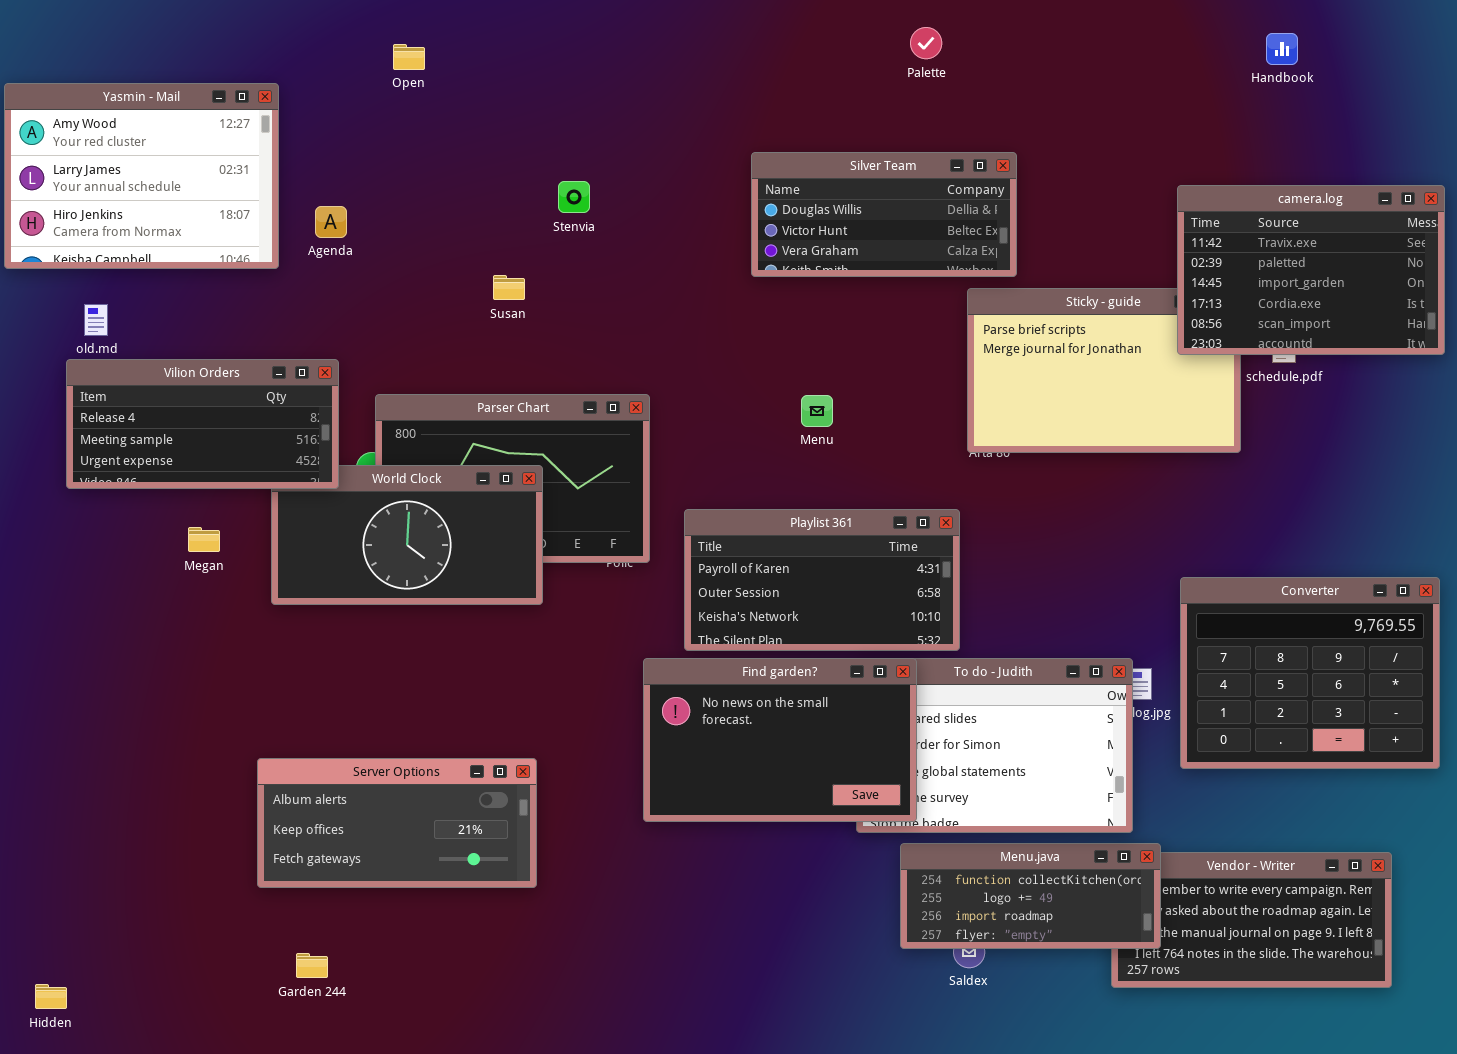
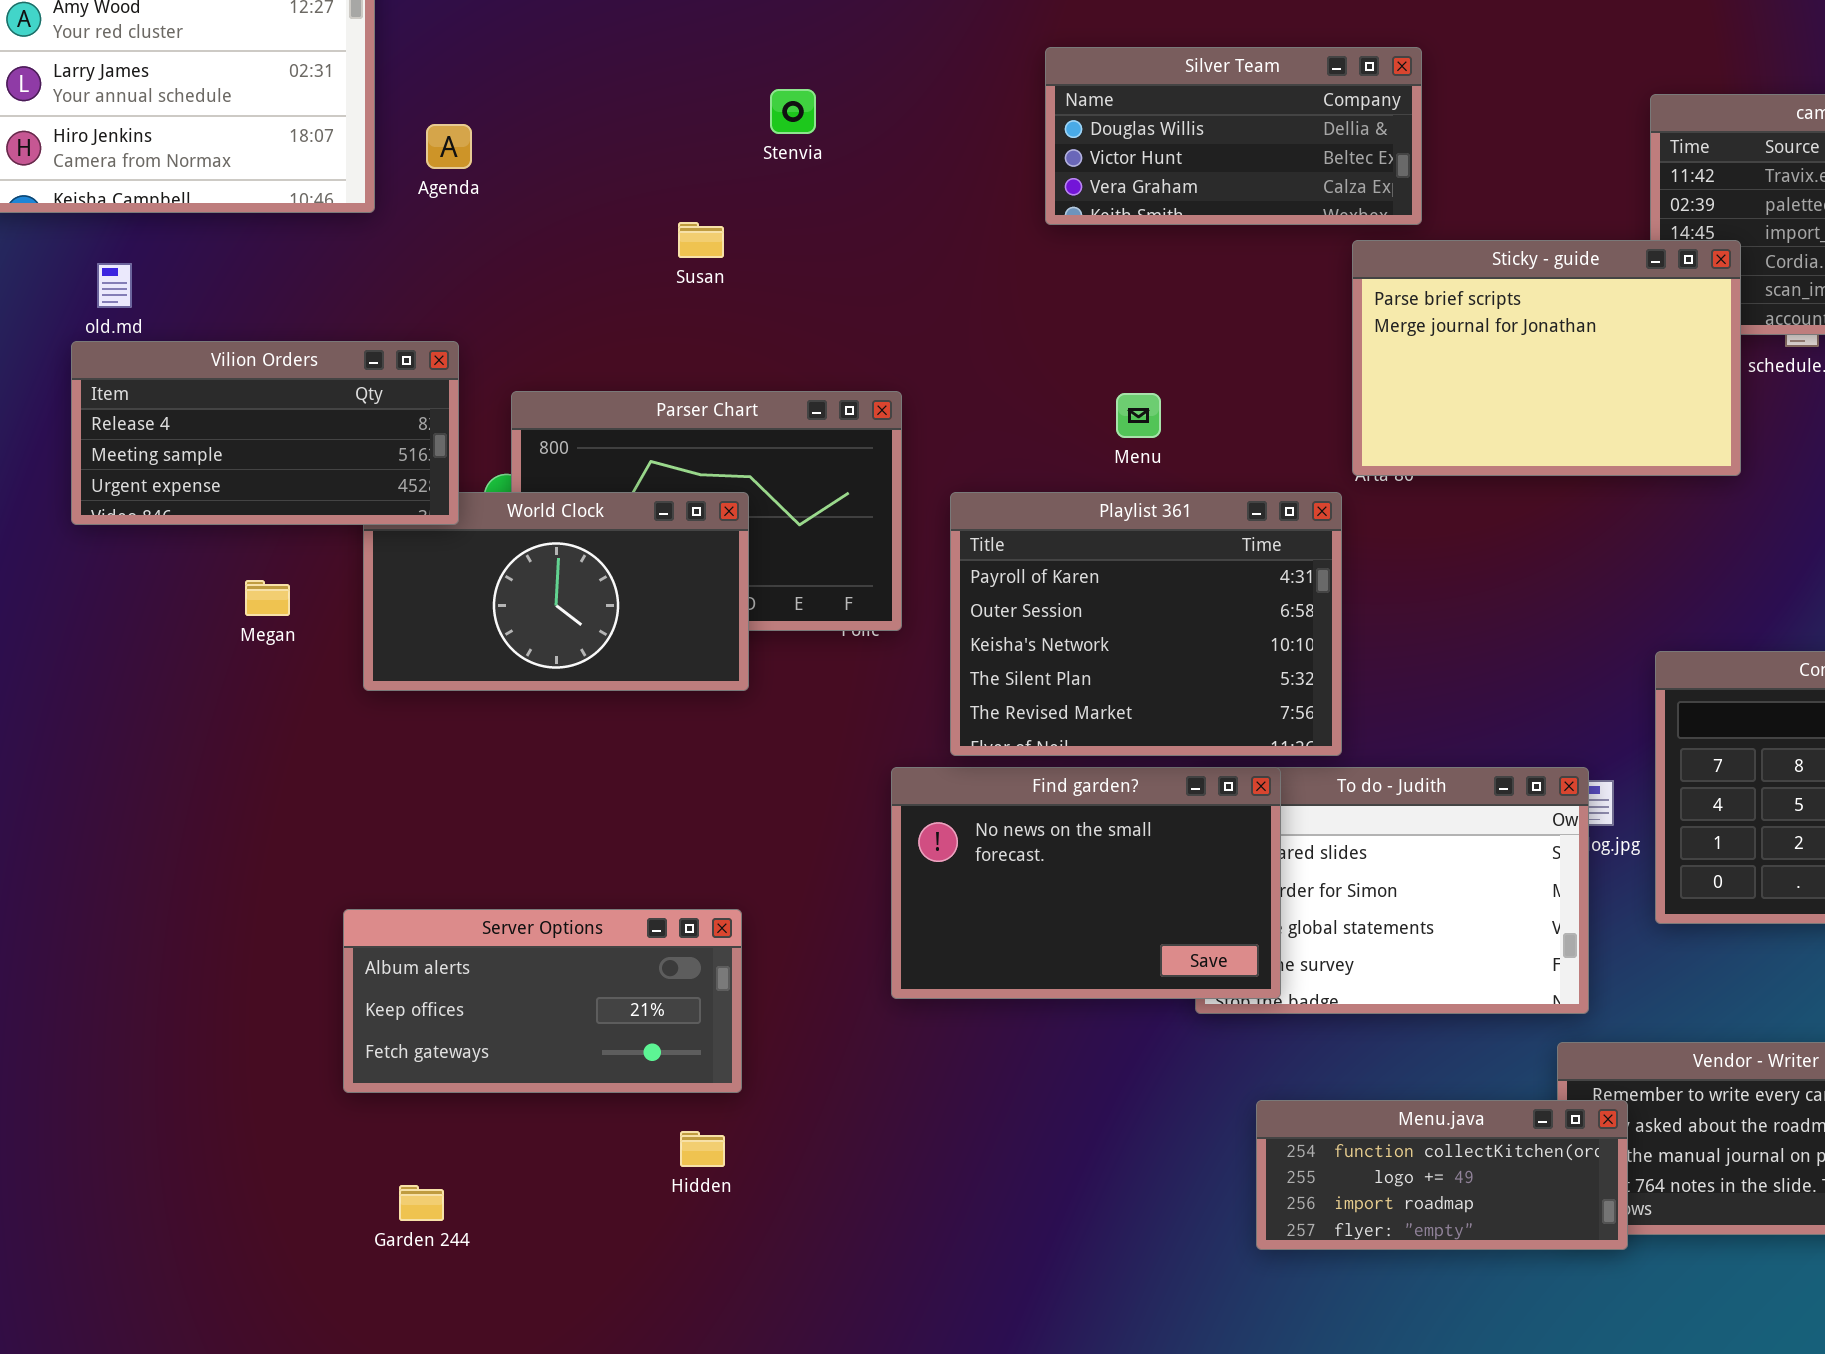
Sticky - guide: [967,288,1241,453] -> [1352,240,1741,476], raised
Playlist 361: [684,509,960,651] -> [950,492,1342,756], resized
Menu.java: [900,843,1161,949] -> [1256,1100,1628,1250], moved
Hidden: [35,984,67,1009] -> [680,1131,725,1167], moved

